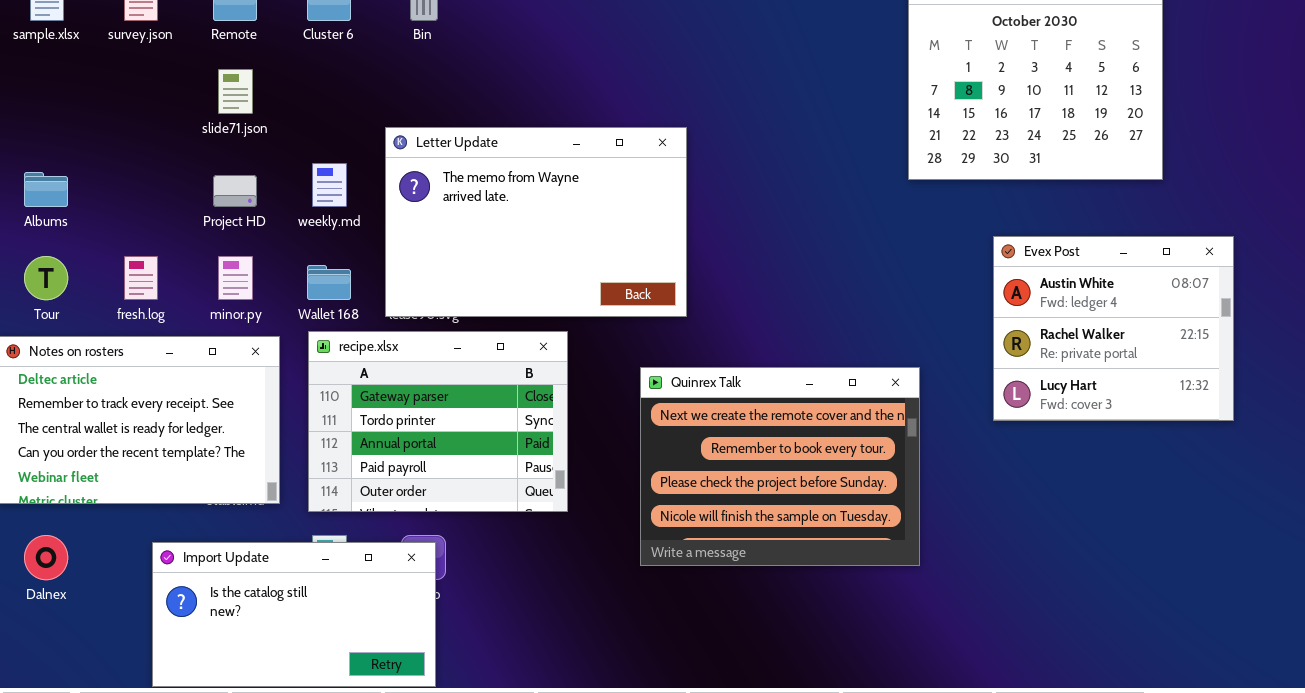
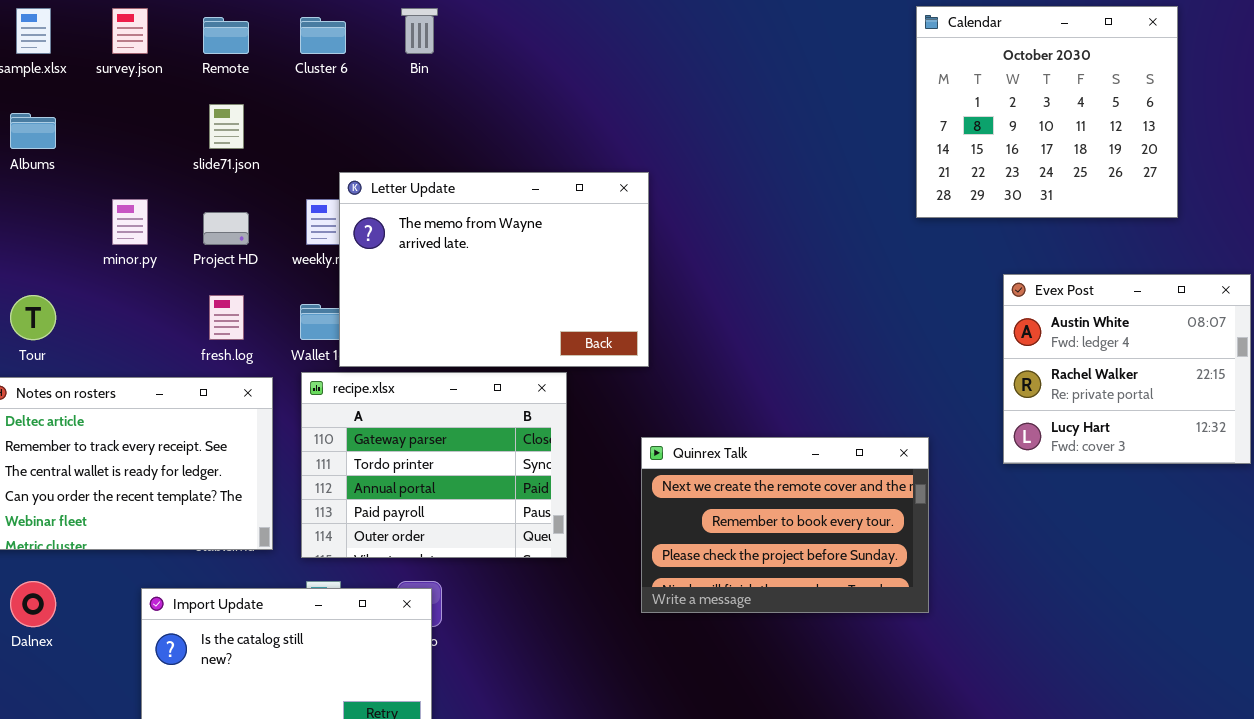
Letter Update: [385,127,687,317] -> [339,172,649,367], moved
Albums: [24,172,68,207] -> [10,113,56,149], moved
fresh.log: [124,256,158,300] -> [209,295,244,340], moved
minor.py: [218,256,253,300] -> [112,199,148,245], moved
Quinrex Talk: [640,367,920,566] -> [641,437,929,613], resized

